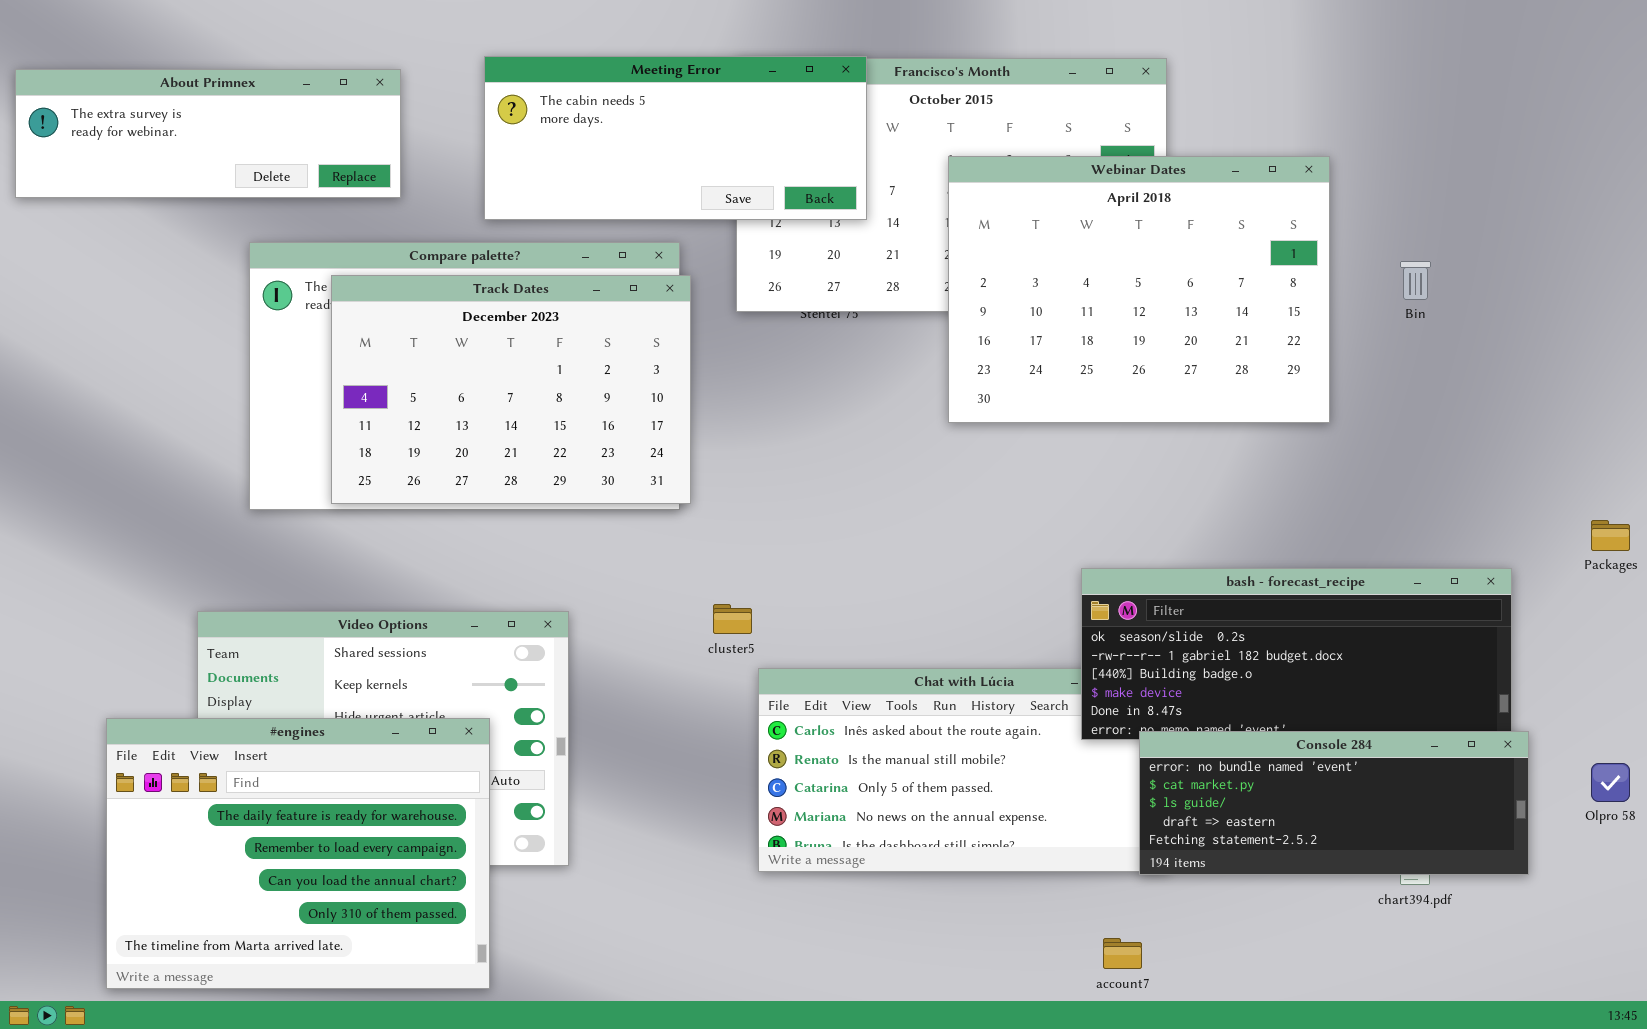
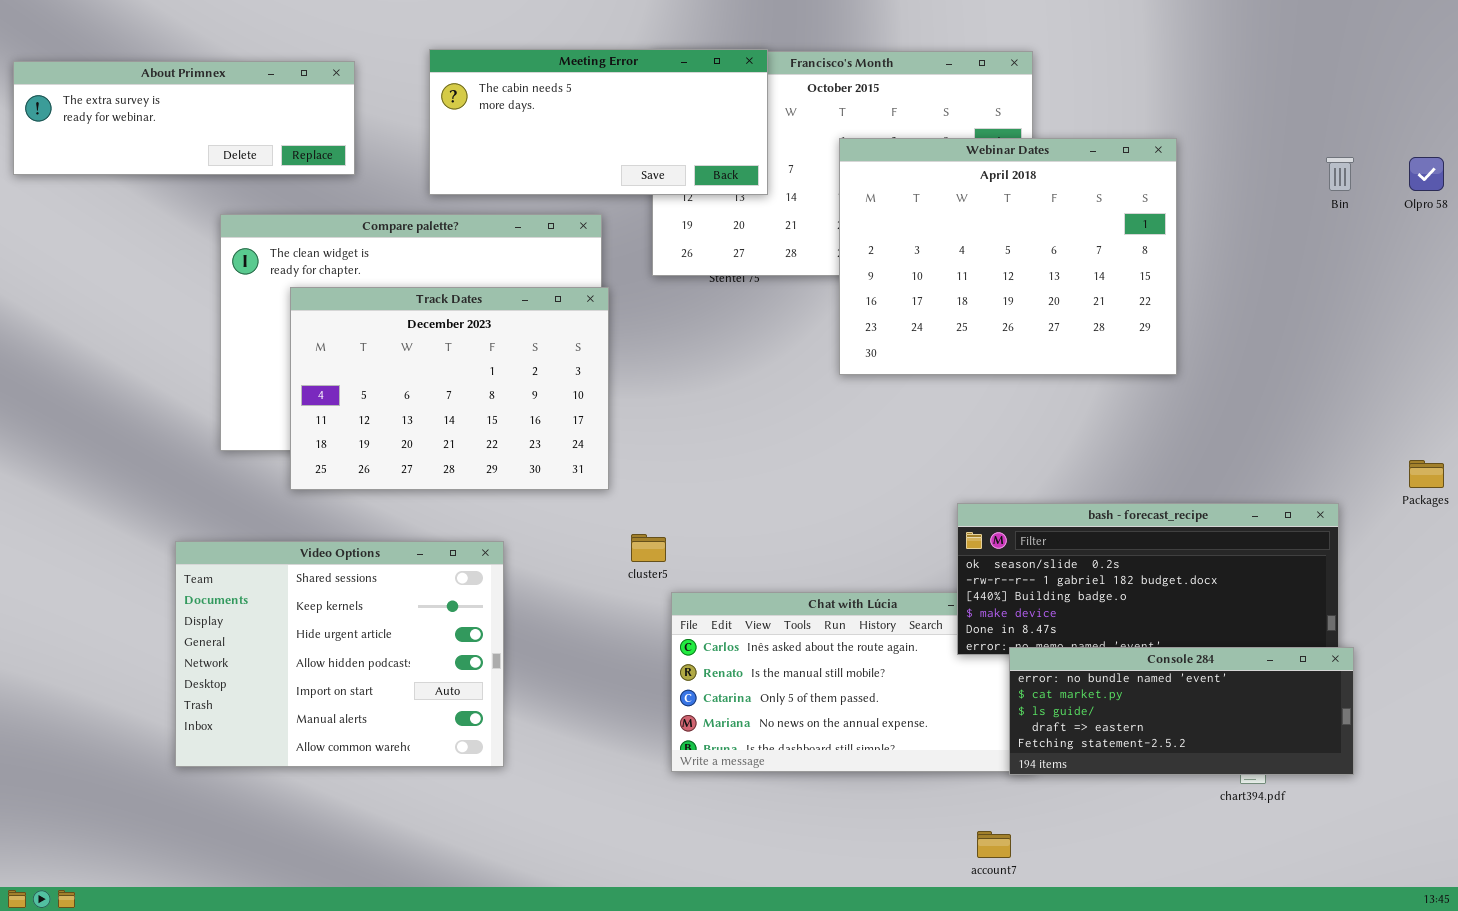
Bin: [1400,261,1431,300] -> [1326,157,1354,191], moved
Track Dates: [331,275,691,504] -> [290,287,609,490], moved
#engines: [106,718,490,989] -> none, closed
Olpro 58: [1591,763,1630,802] -> [1409,157,1444,191], moved

